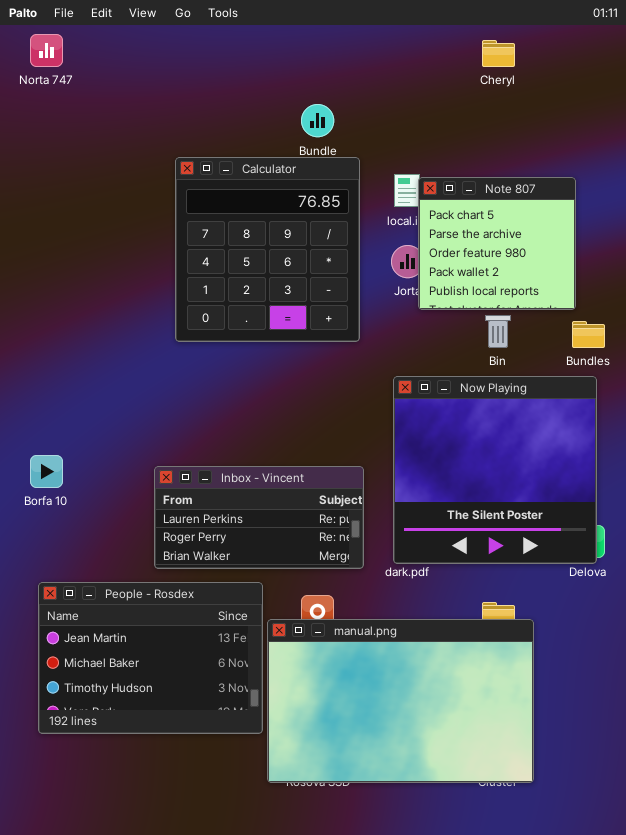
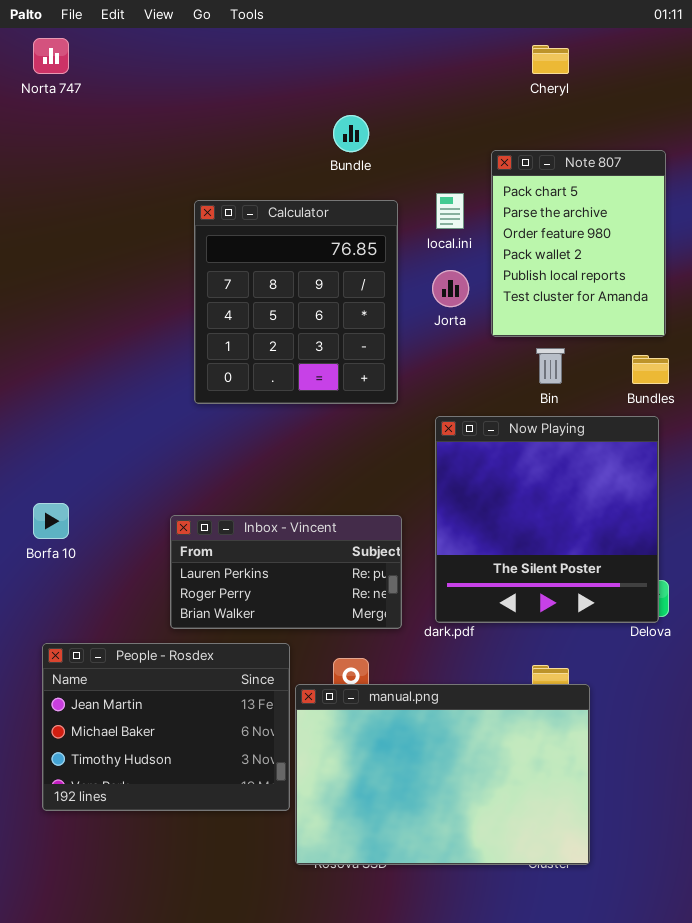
Calculator: [175,157,360,342] -> [194,200,398,404], moved
Note 807: [418,177,576,310] -> [491,150,666,337], moved, resized

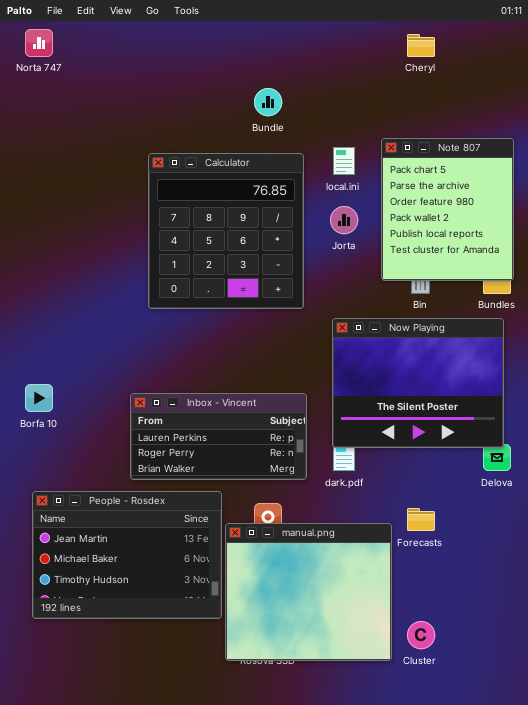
Note 807: [491,150,666,337] -> [381,138,514,281], moved
Now Playing: [435,416,659,623] -> [332,318,504,448], resized
manual.png: [295,684,590,865] -> [225,523,392,661], resized

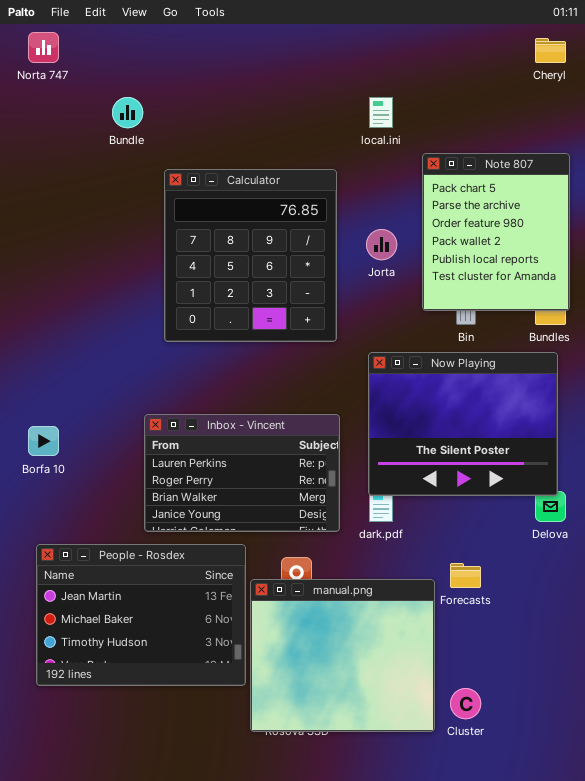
Cheryl: [407,34,435,57] -> [535,38,566,63], moved
Bundle: [254,88,282,116] -> [112,97,143,128], moved
local.ini: [333,147,355,175] -> [369,97,393,128], moved
Inbox - Vincent: [130,393,307,480] -> [144,414,340,532], resized

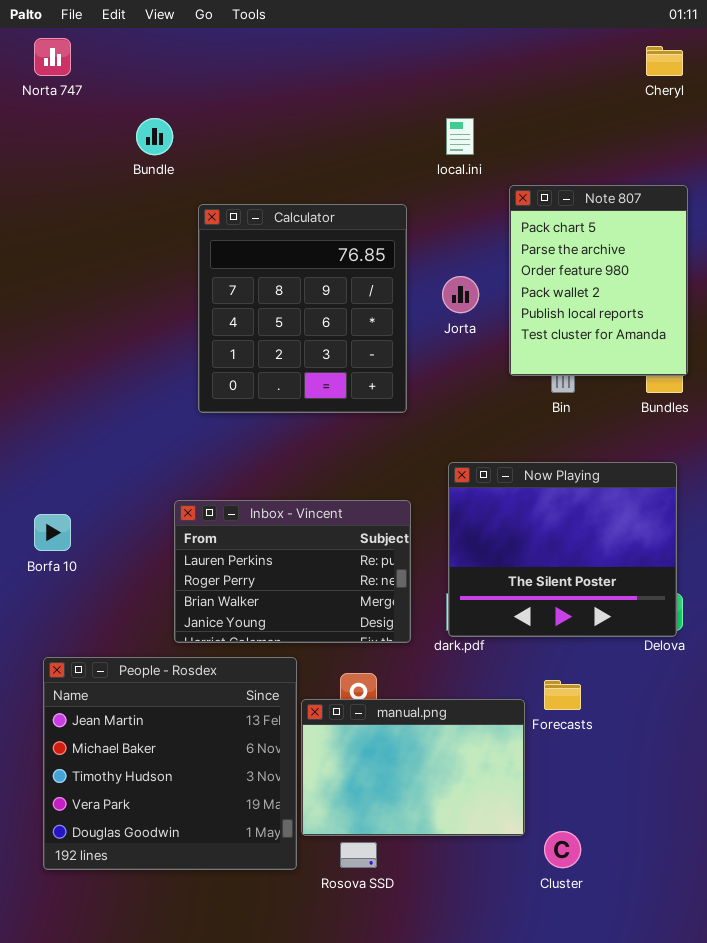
Now Playing: [368,352,558,496] -> [448,462,677,637], moved
People - Rosdex: [36,544,246,686] -> [43,657,297,870], resized
manual.png: [250,579,435,732] -> [301,699,525,836], resized

